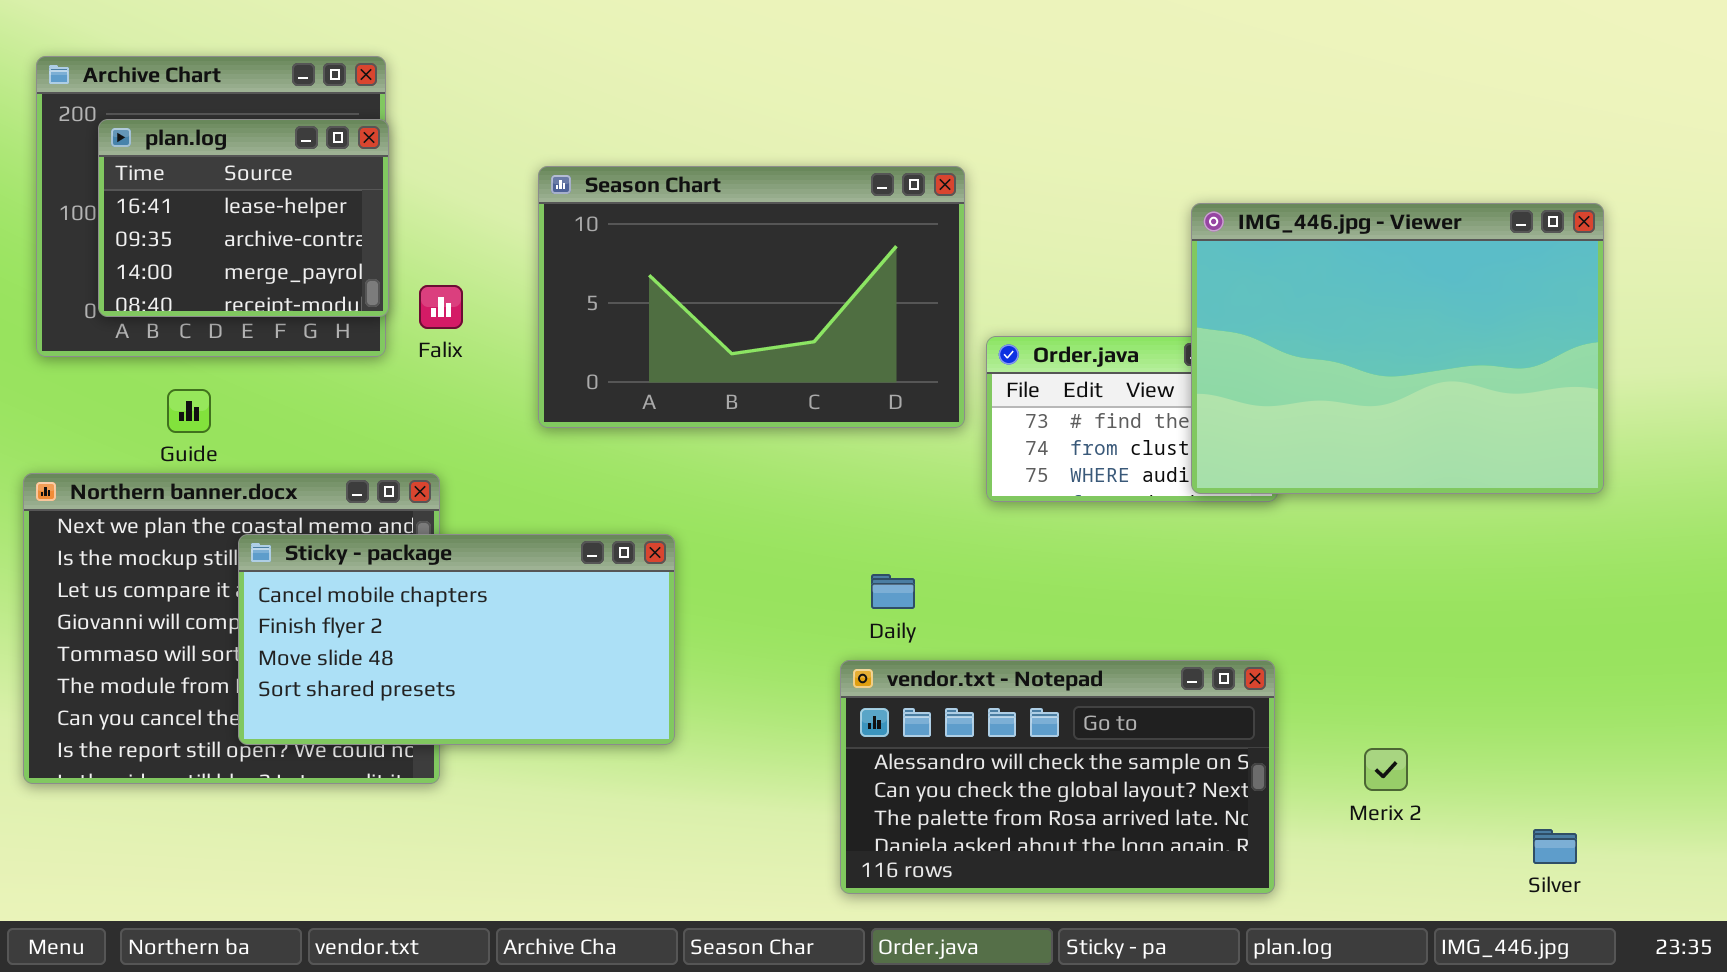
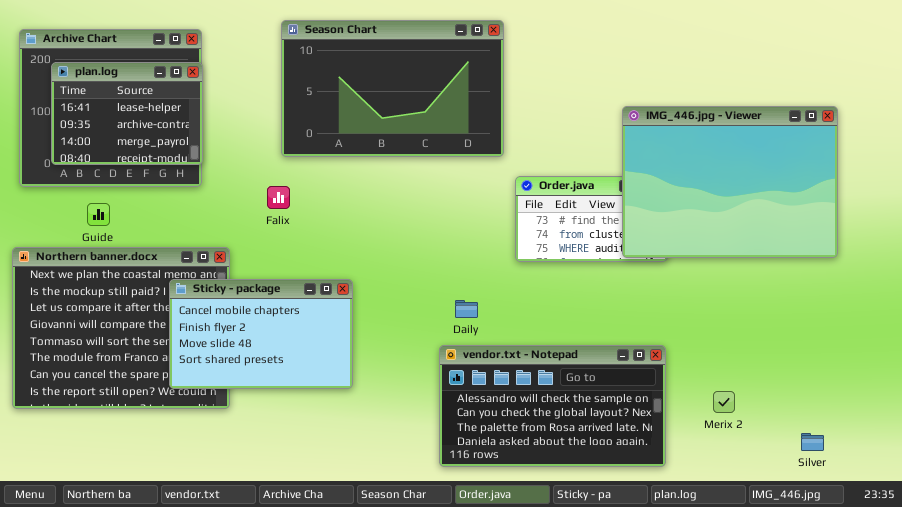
Season Chart: [538,166,965,428] -> [281,20,504,157], moved
Falix: [419,285,463,329] -> [267,186,290,209], moved
Sticky - package: [238,534,675,745] -> [169,279,353,389], resized

